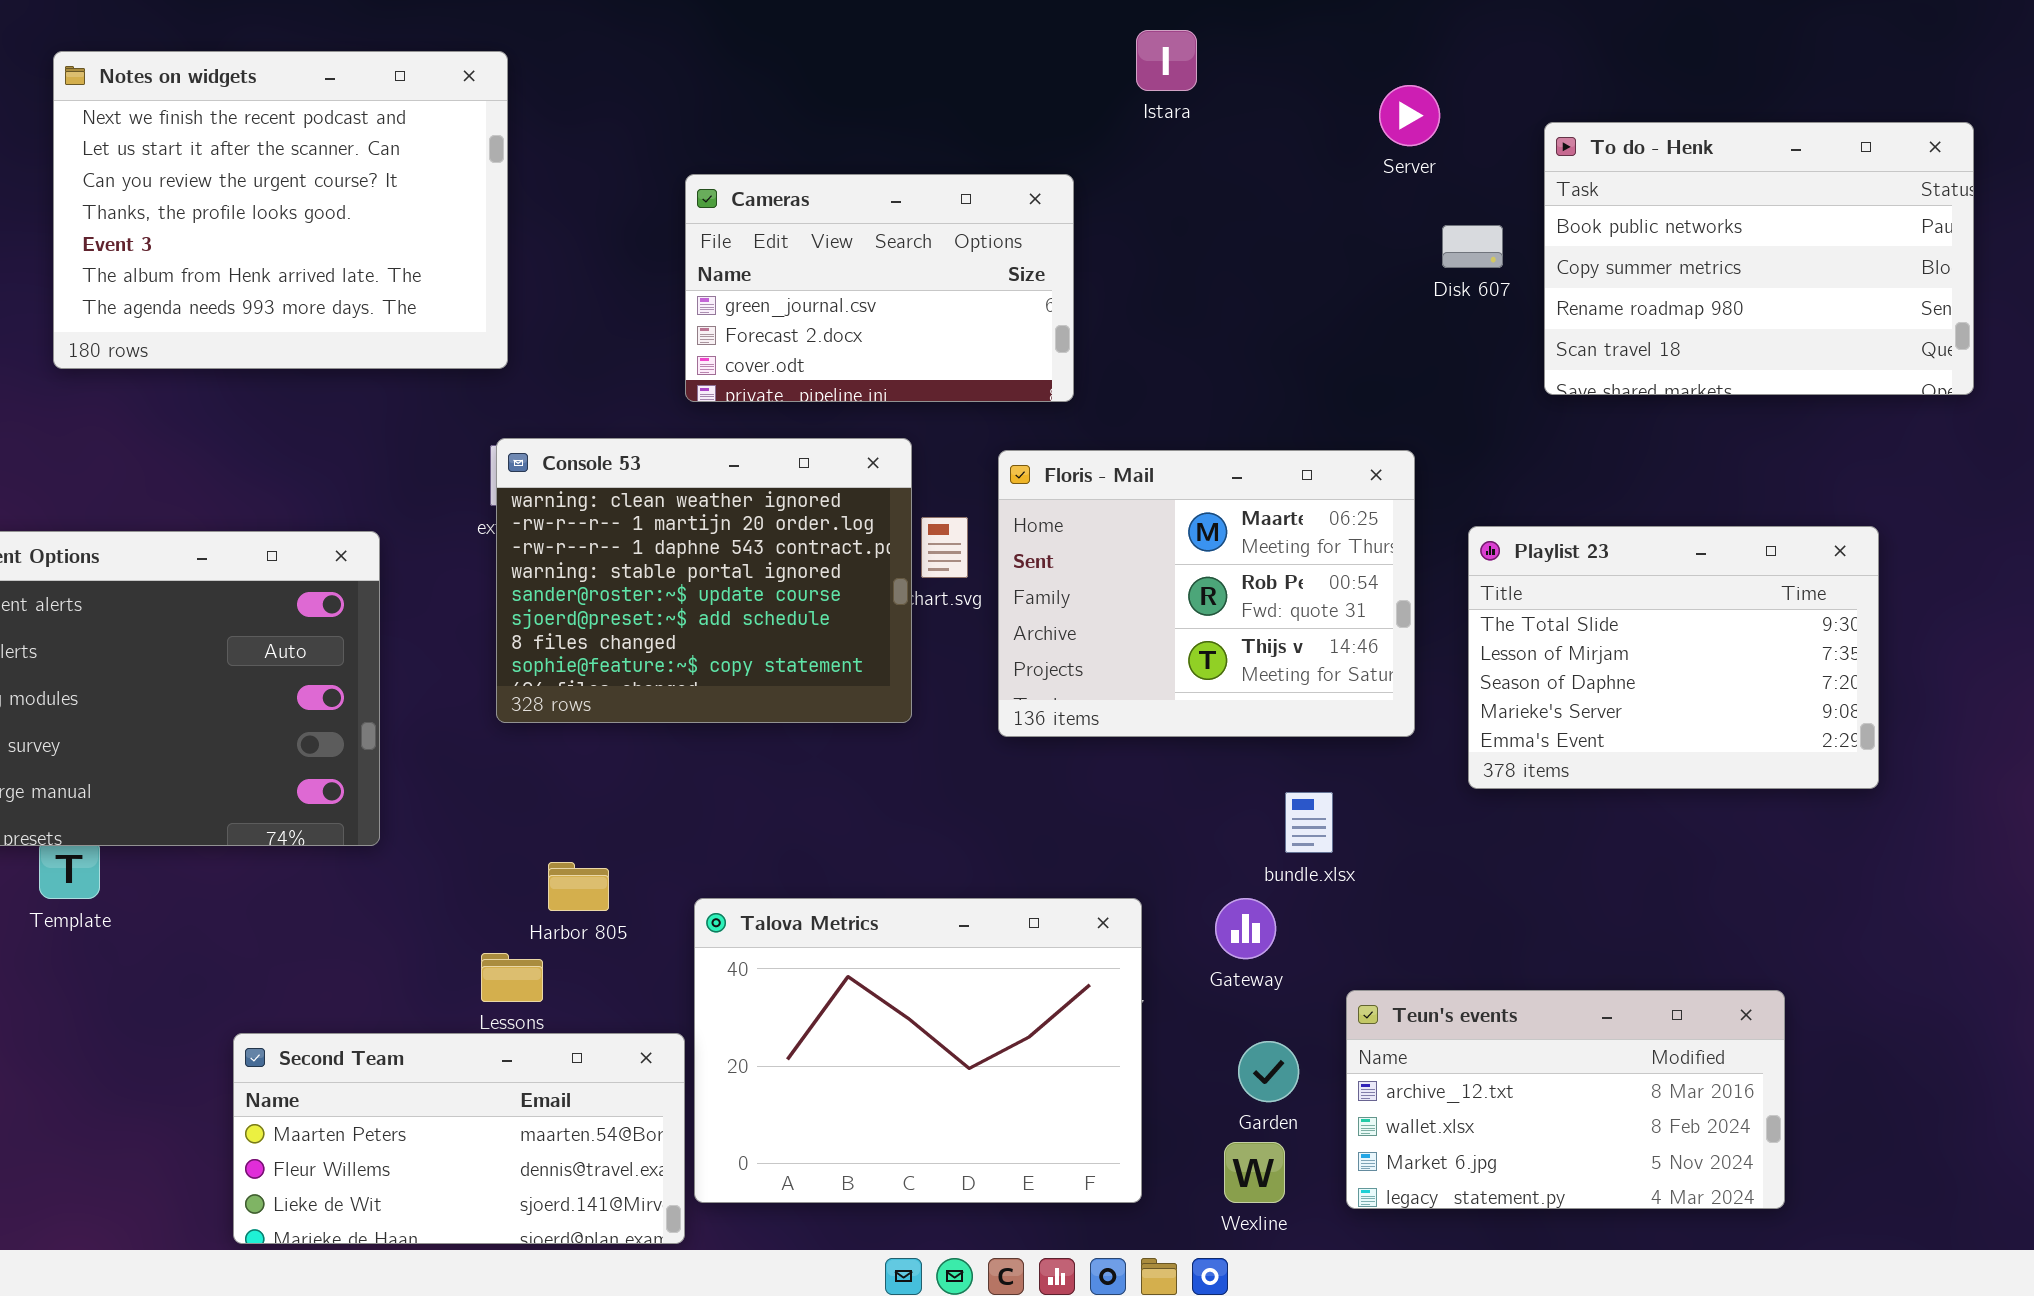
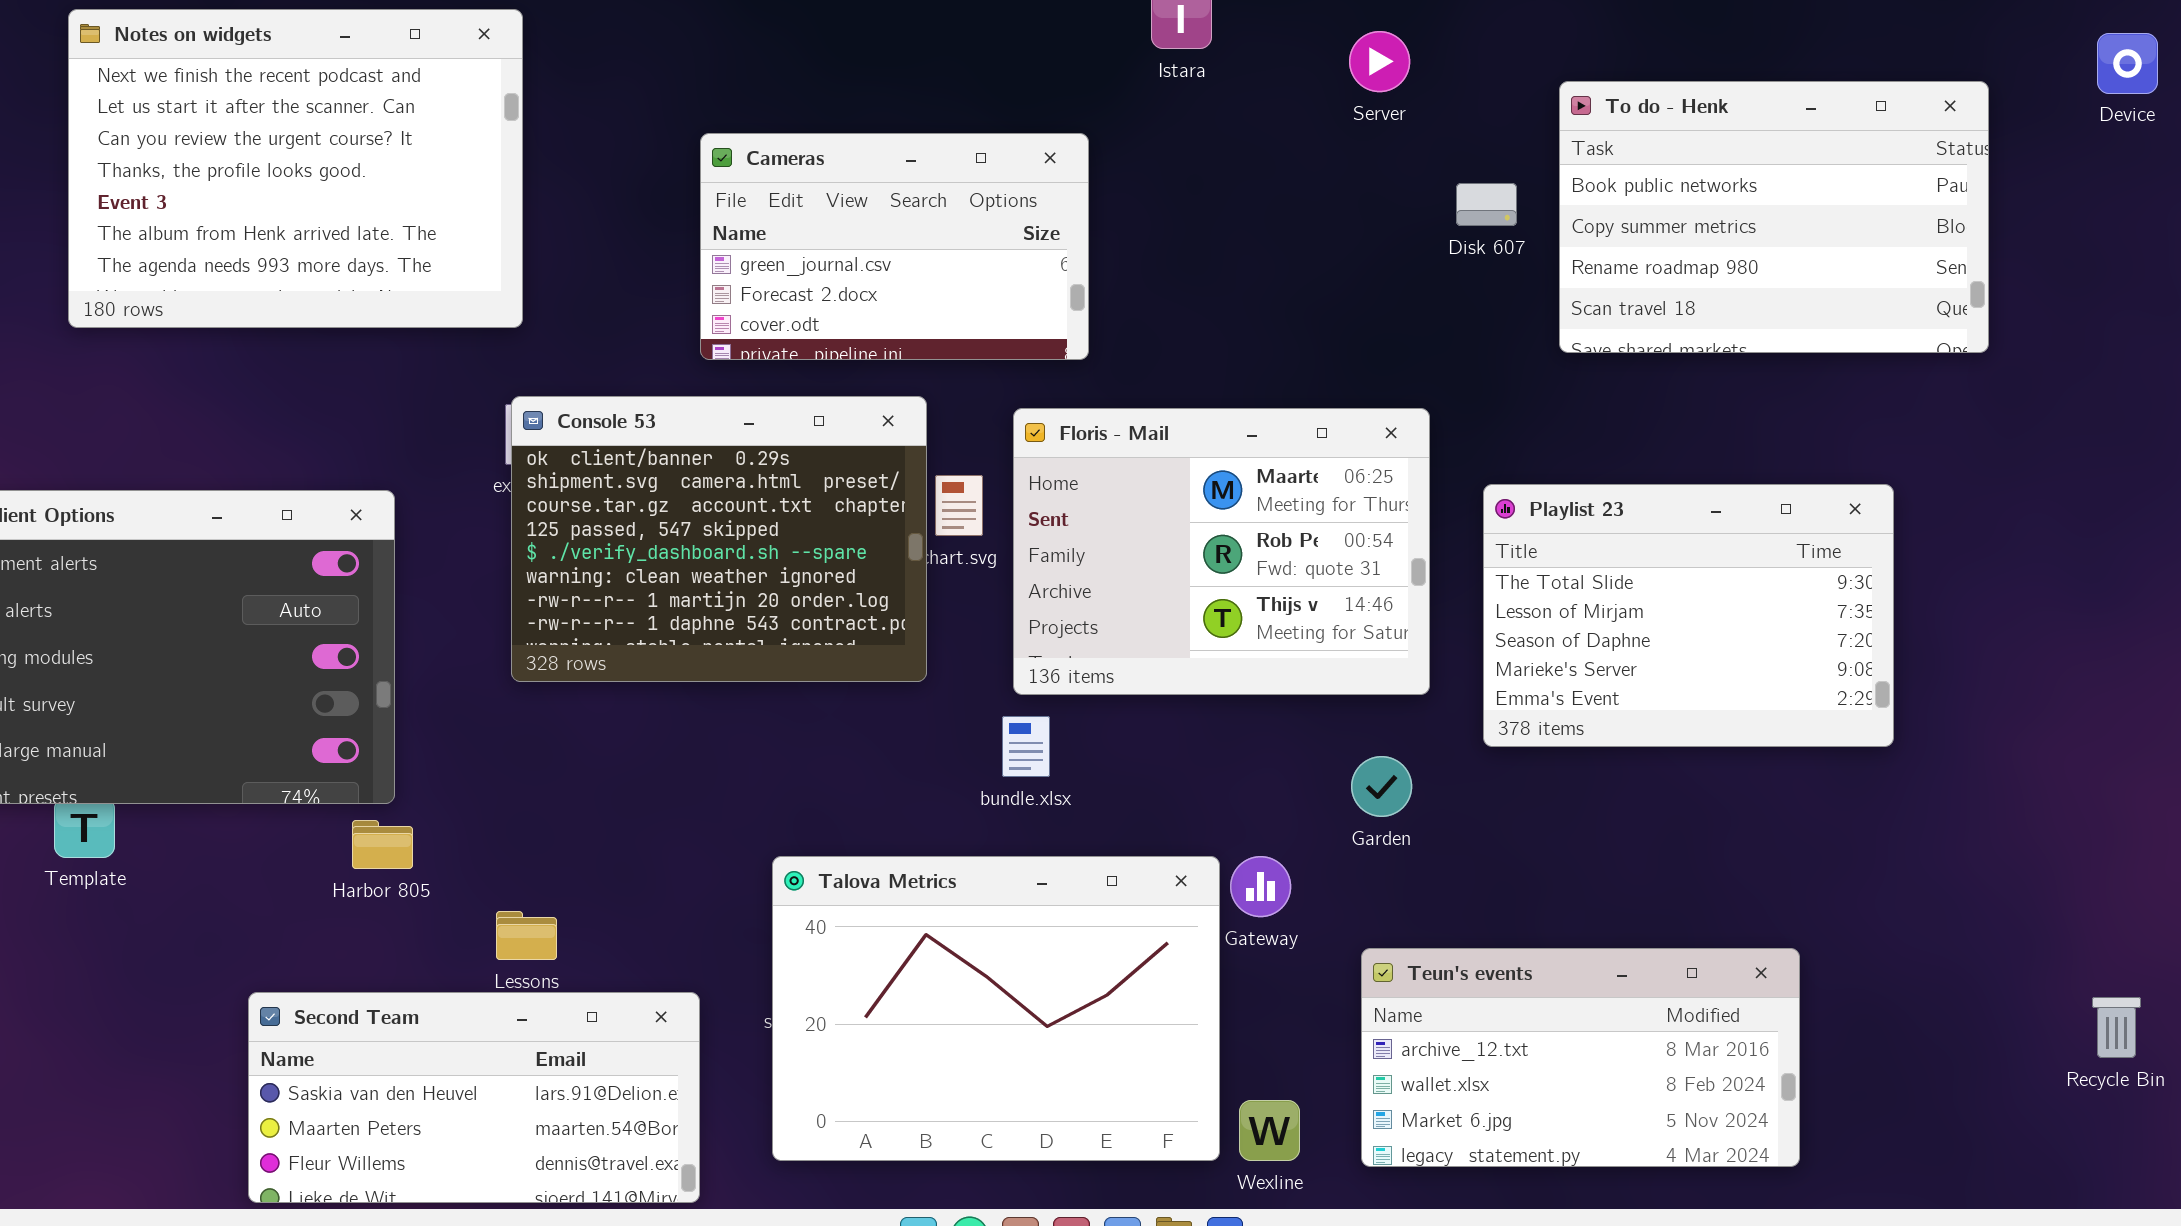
Server: [1379,85,1440,146] -> [1349,31,1410,92], moved
Console 53: [496,438,912,723] -> [511,396,927,682], scrolled up 5 rows
bundle.xlsx: [1285,792,1333,853] -> [1002,716,1050,777], moved
Harbor 805: [548,862,609,911] -> [352,820,413,869], moved
Talova Metrics: [694,898,1142,1203] -> [772,856,1220,1161], moved
Second Team: [233,1033,685,1244] -> [248,992,700,1203], scrolled up 1 row
Garden: [1238,1041,1299,1102] -> [1351,756,1412,817], moved

